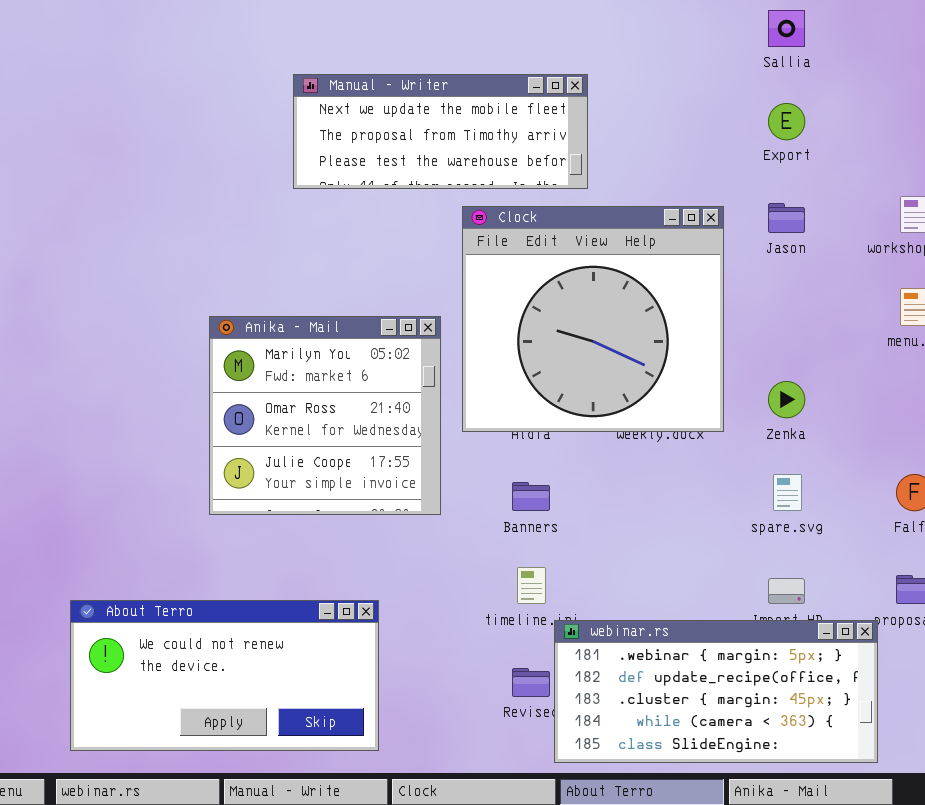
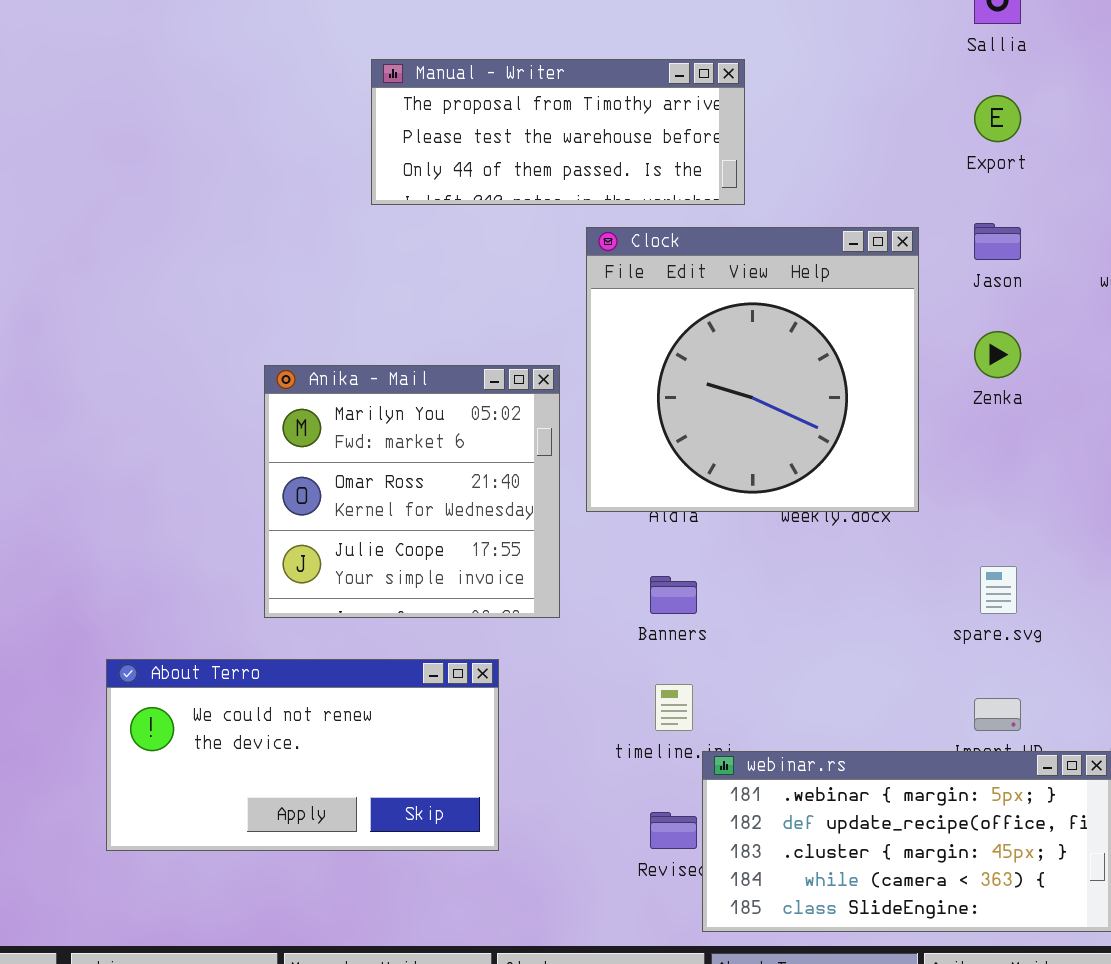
Manual - Writer: [293,74,588,189] -> [371,59,745,205], scrolled down 1 row
Zenka: [768,381,805,418] -> [974,331,1021,378], moved
About Terro: [70,600,379,751] -> [106,659,499,851], moved

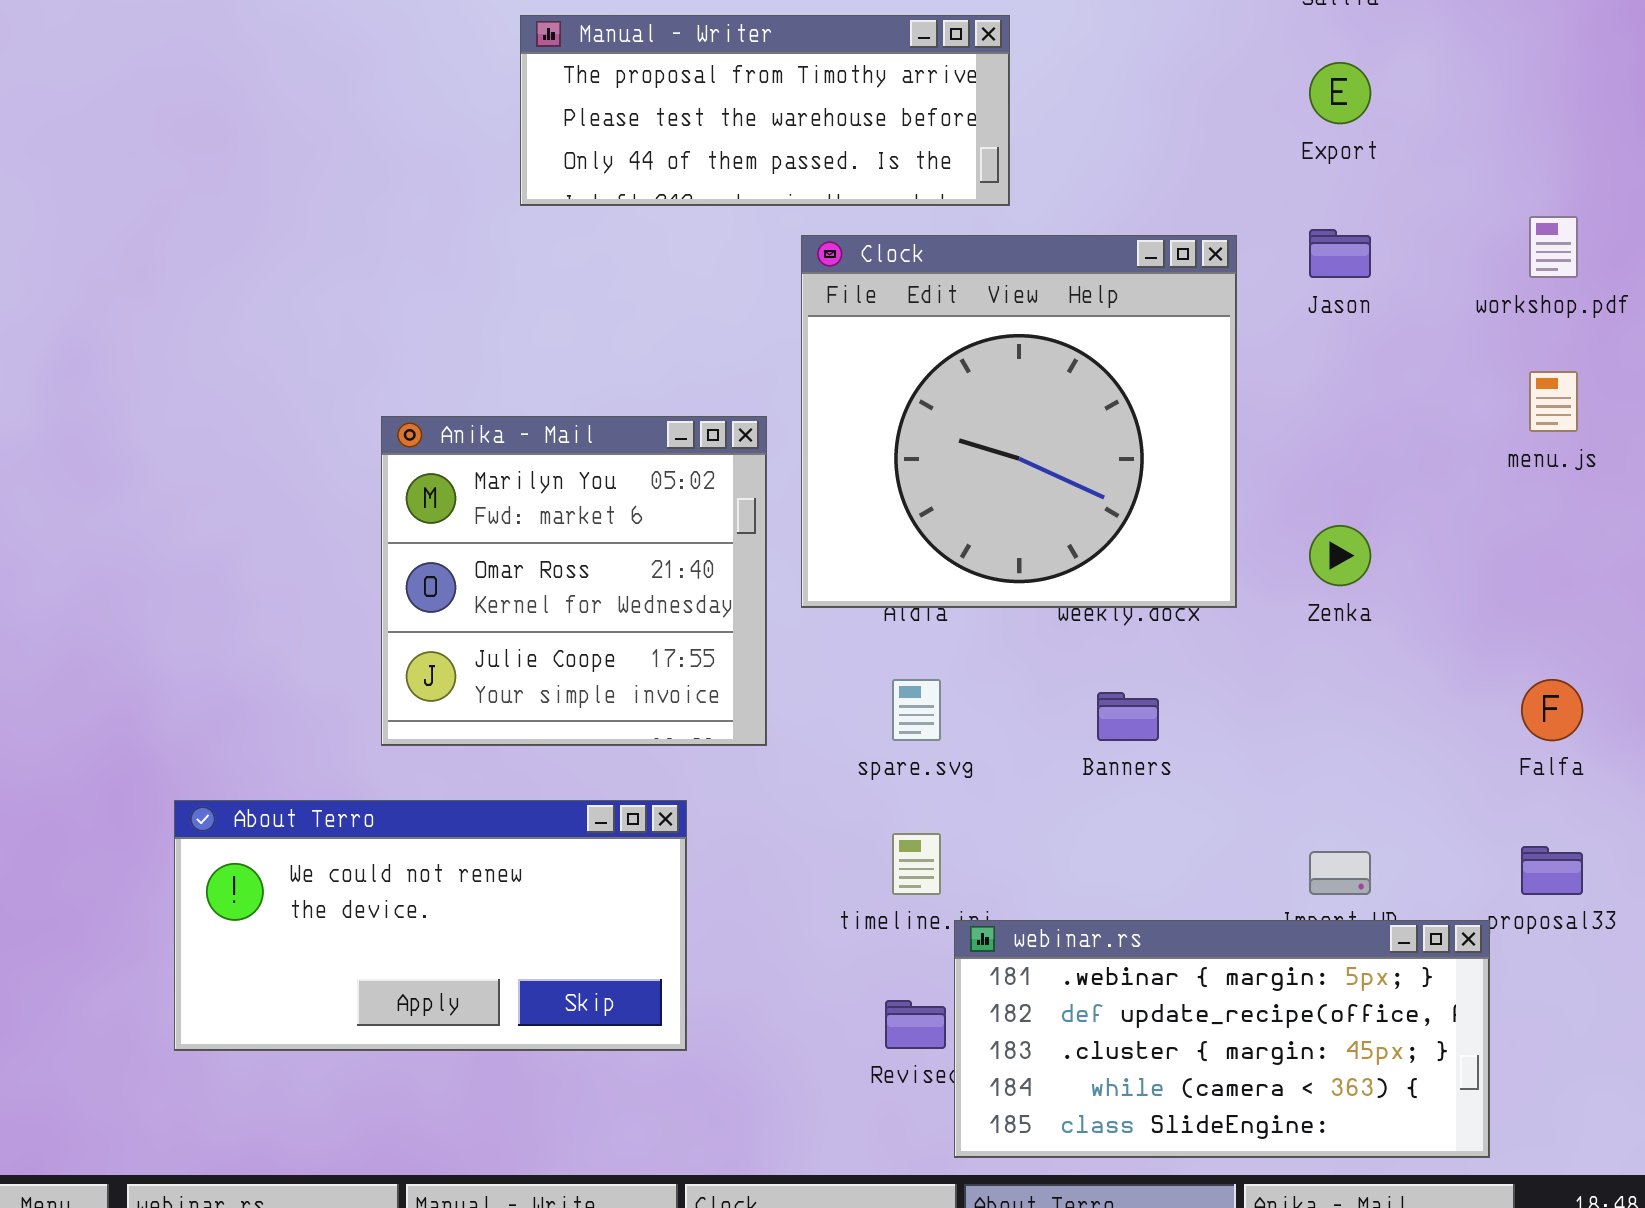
Zenka: [974,331,1021,378] -> [1309,525,1371,586], moved
spare.svg: [980,566,1017,614] -> [892,679,941,741], moved
Banners: [650,576,697,614] -> [1097,692,1159,741], moved

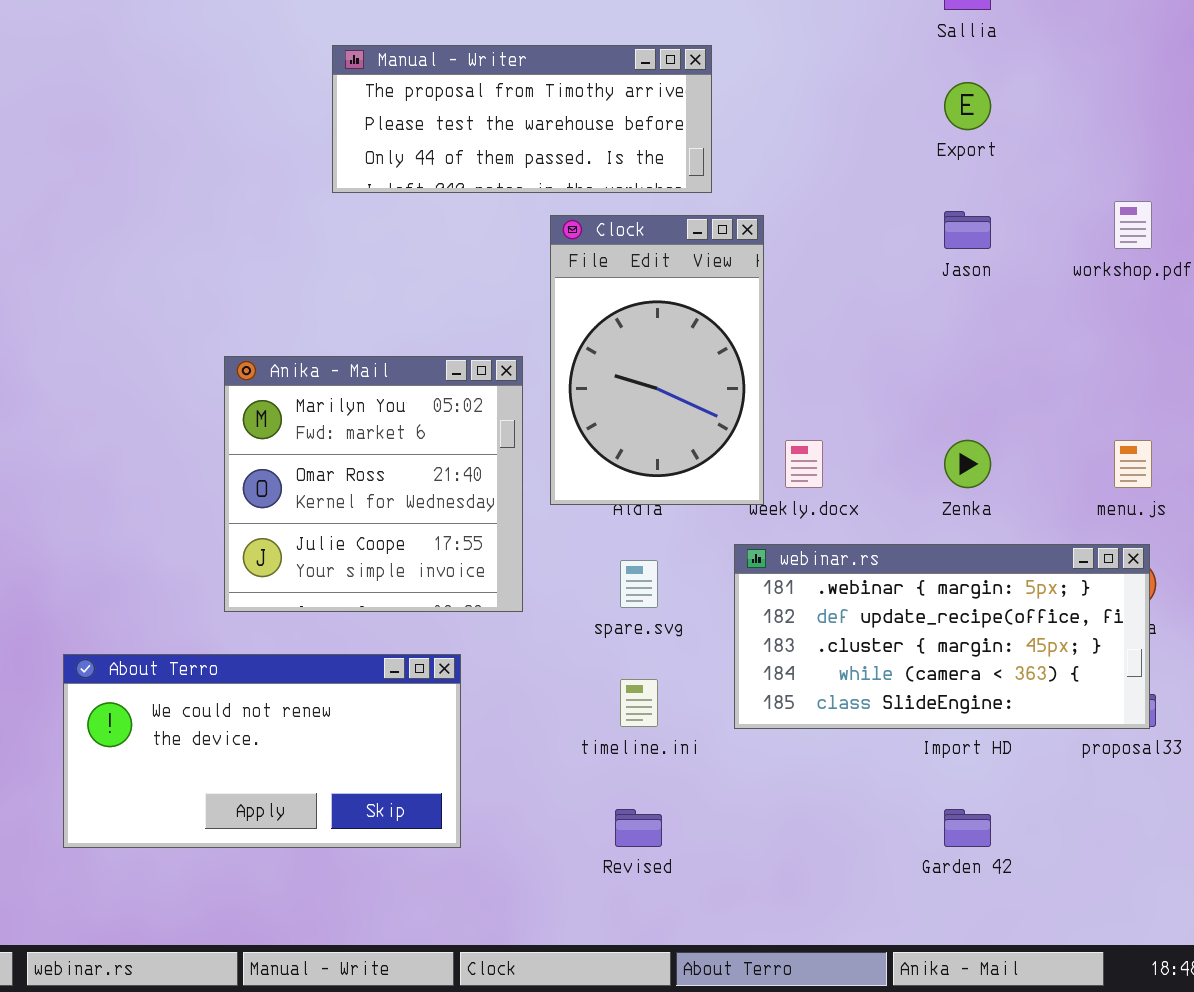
Clock: [801,235,1237,608] -> [550,215,764,505], resized
menu.js: [1529,371,1578,432] -> [1114,440,1152,488], moved
webinar.rs: [954,920,1490,1158] -> [734,544,1150,729], moved

